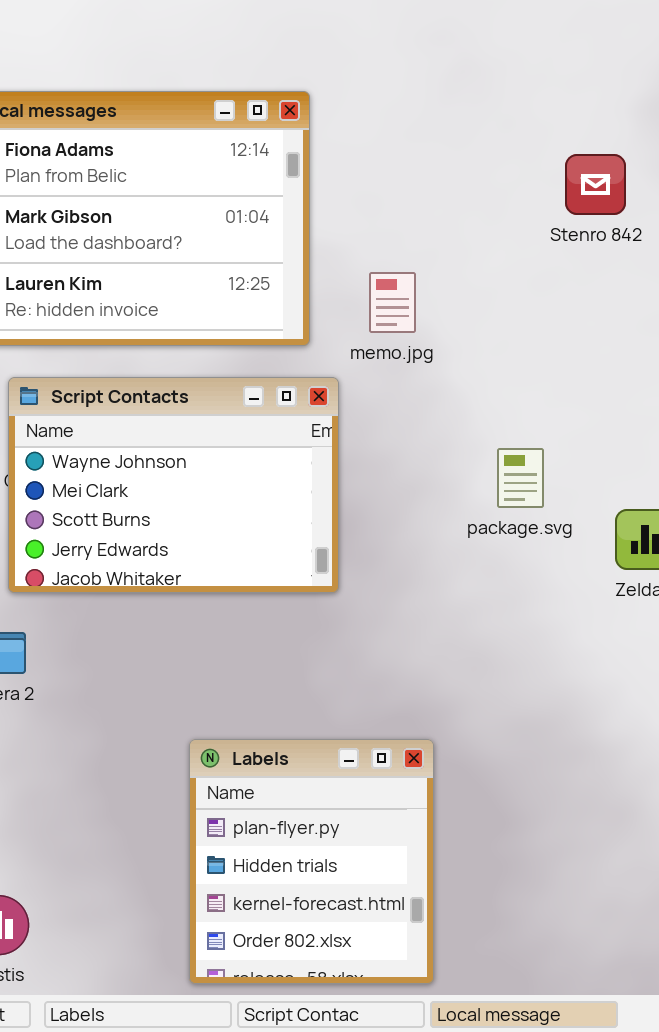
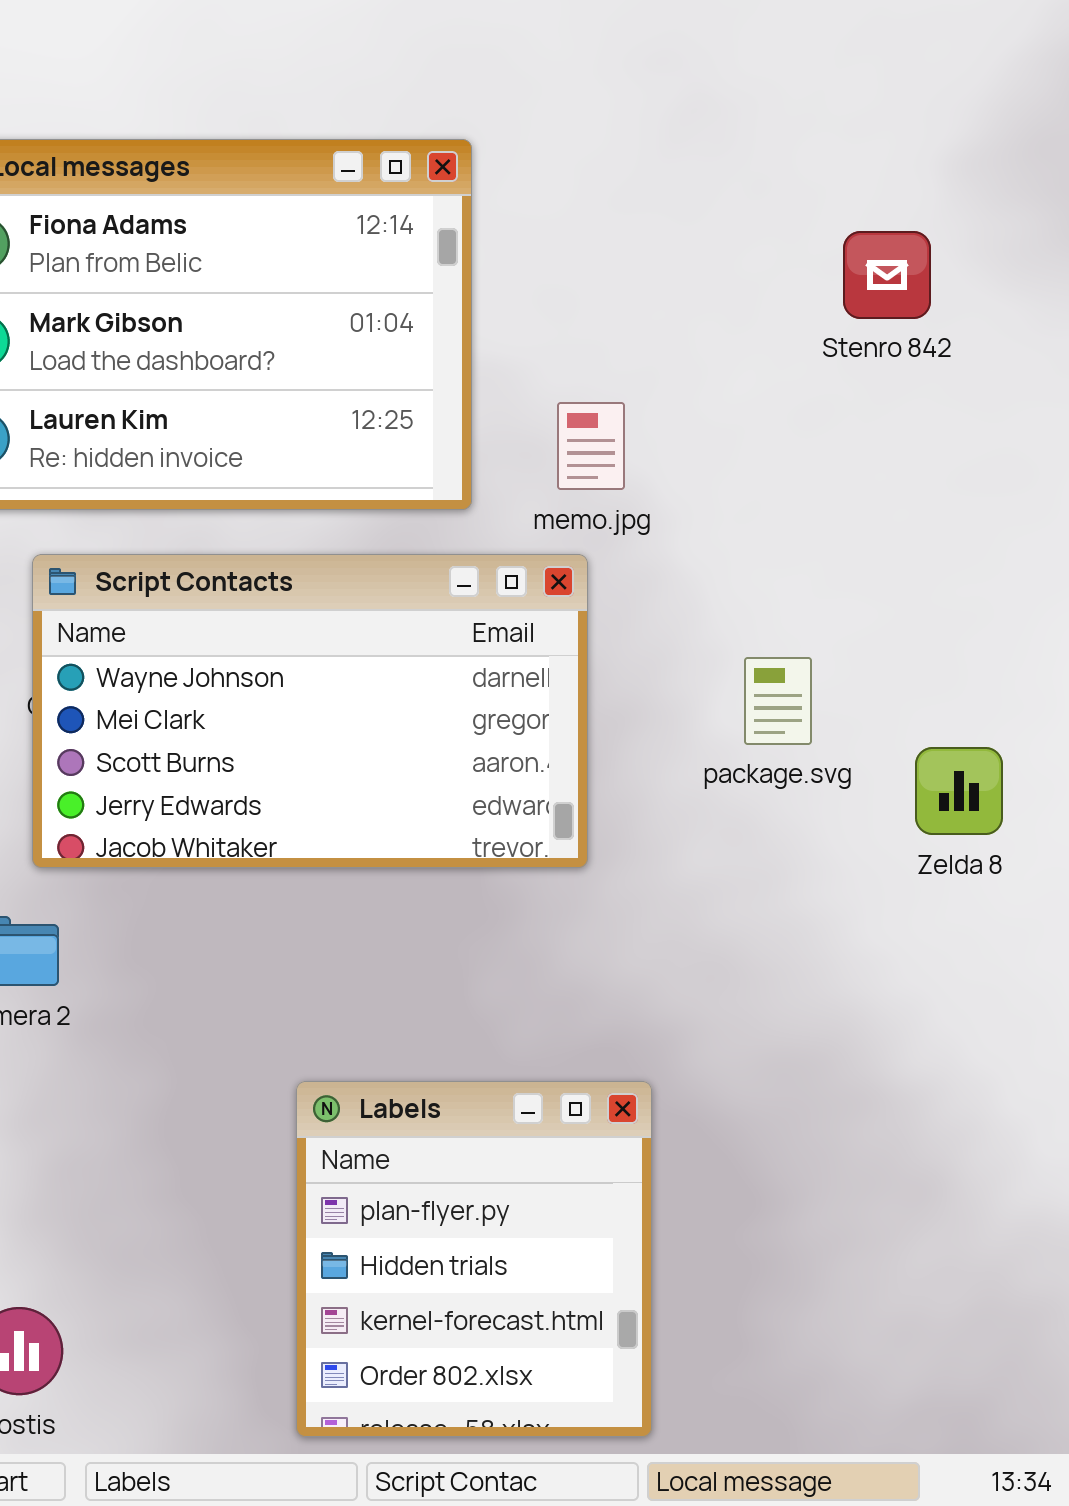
Script Contacts: [8,377,339,593] -> [32,554,588,868], resized

